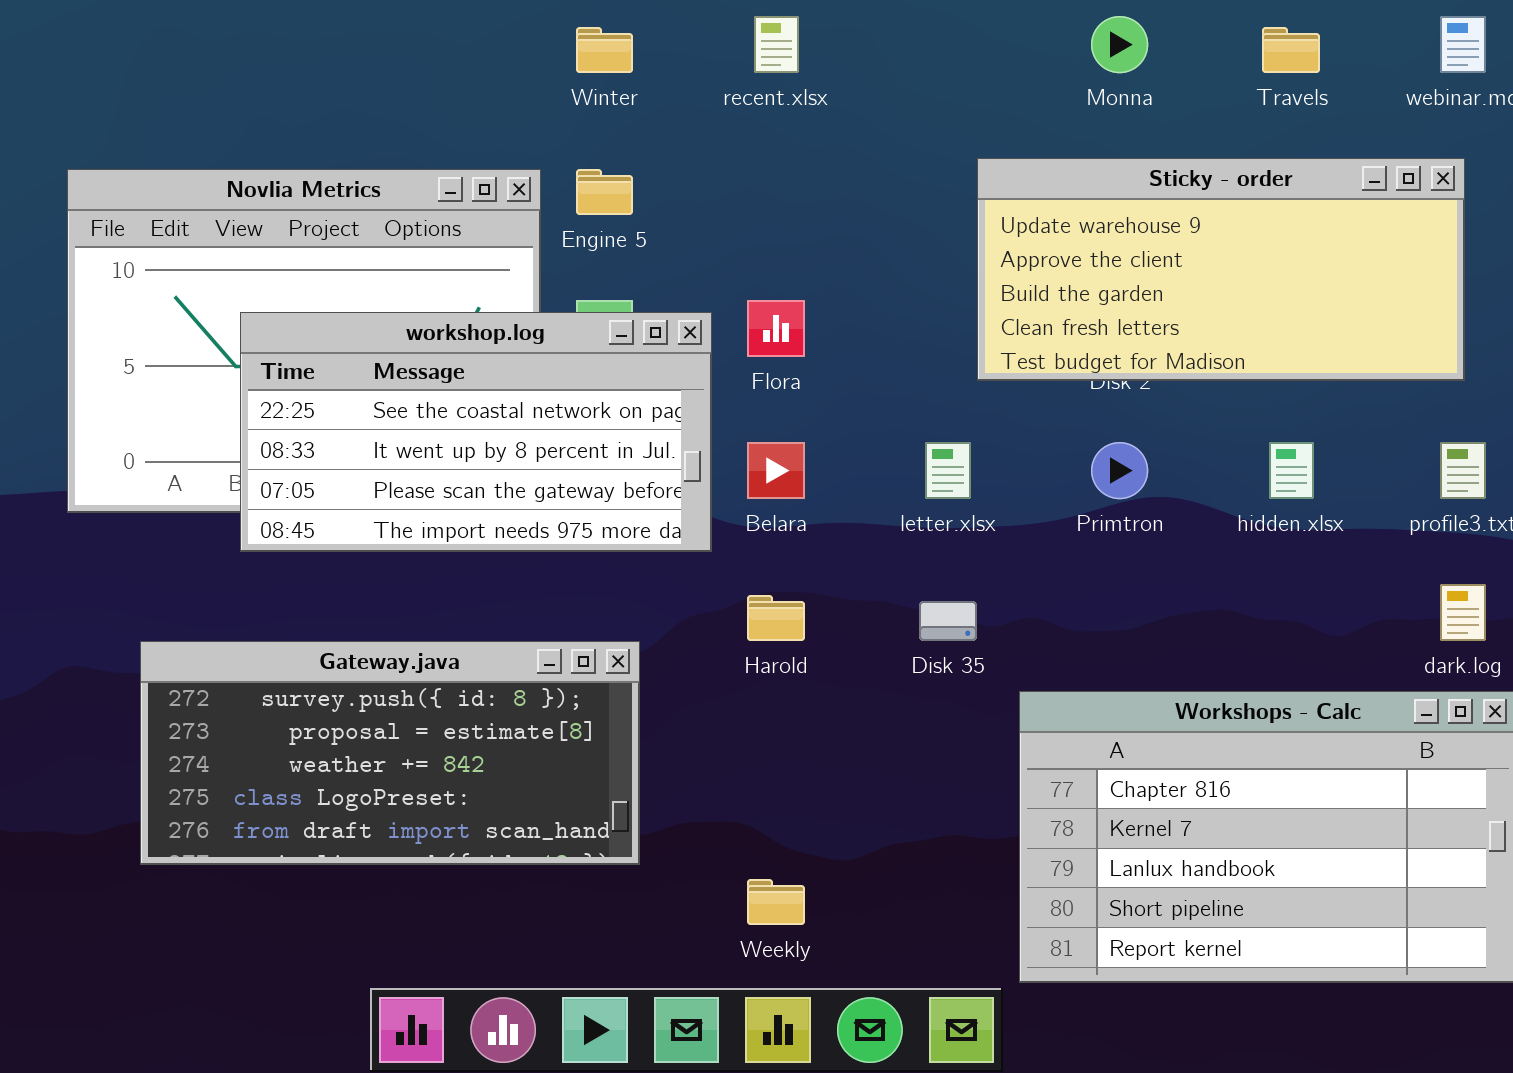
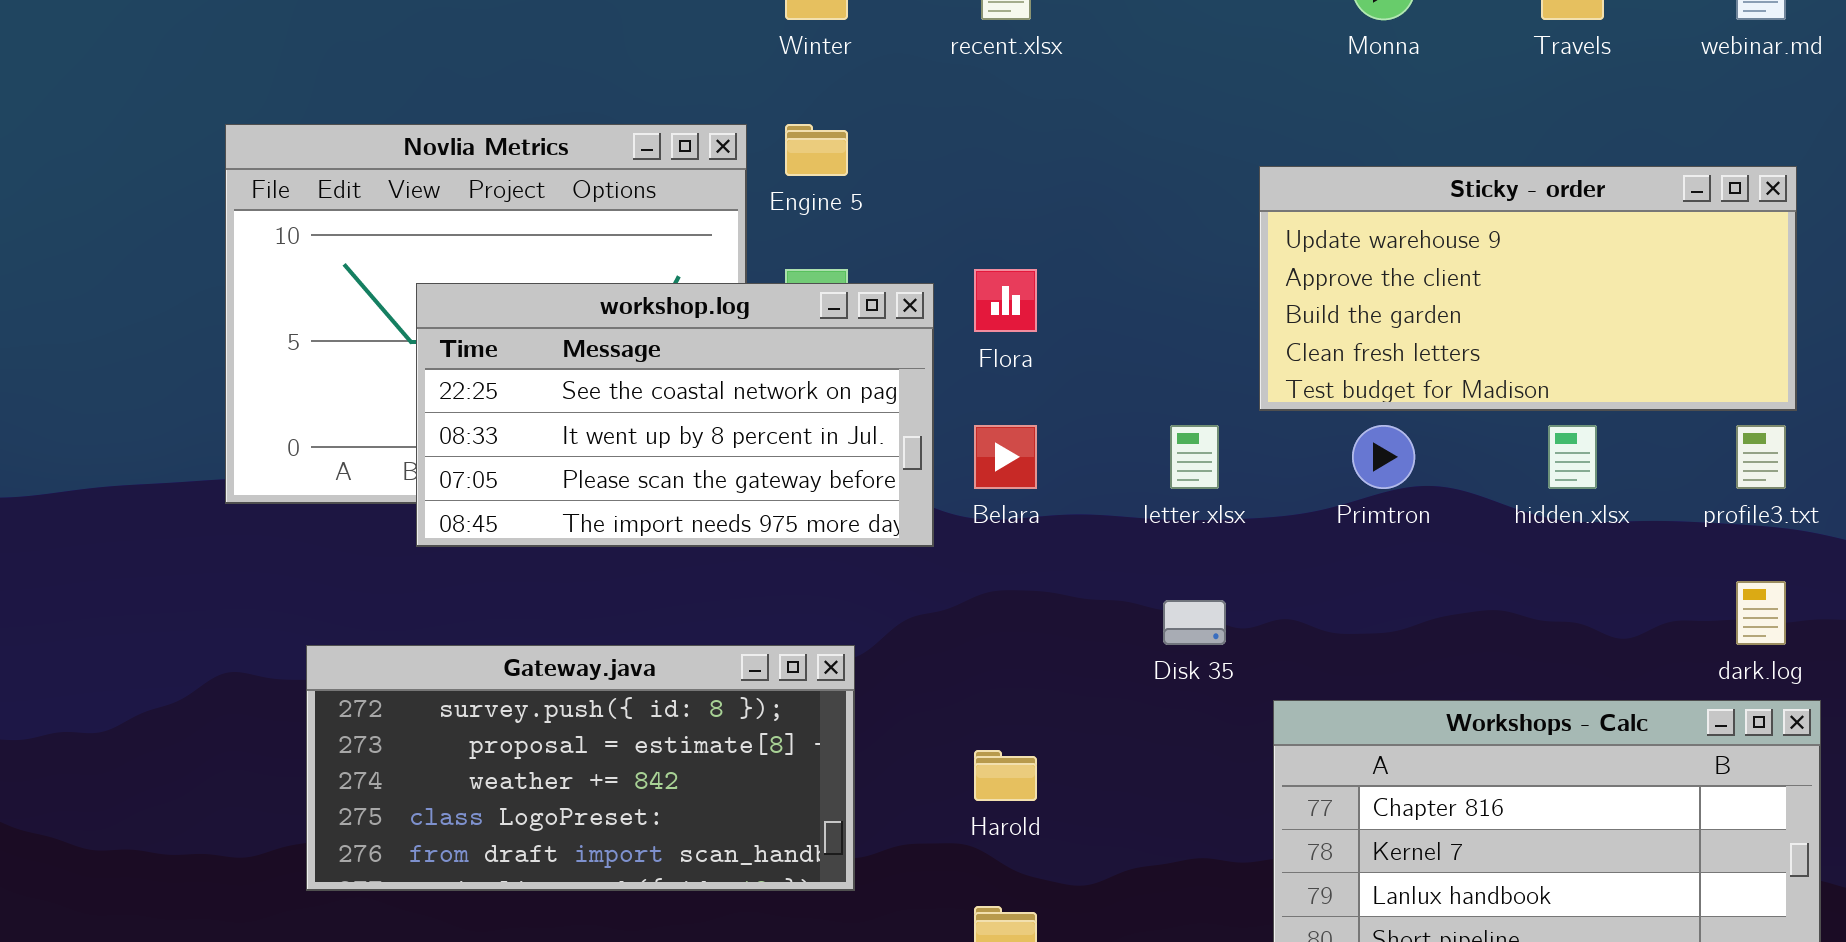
Sticky - order: [977,158,1465,381] -> [1259,166,1797,411], moved
Harold: [747,595,805,641] -> [974,750,1037,801], moved

